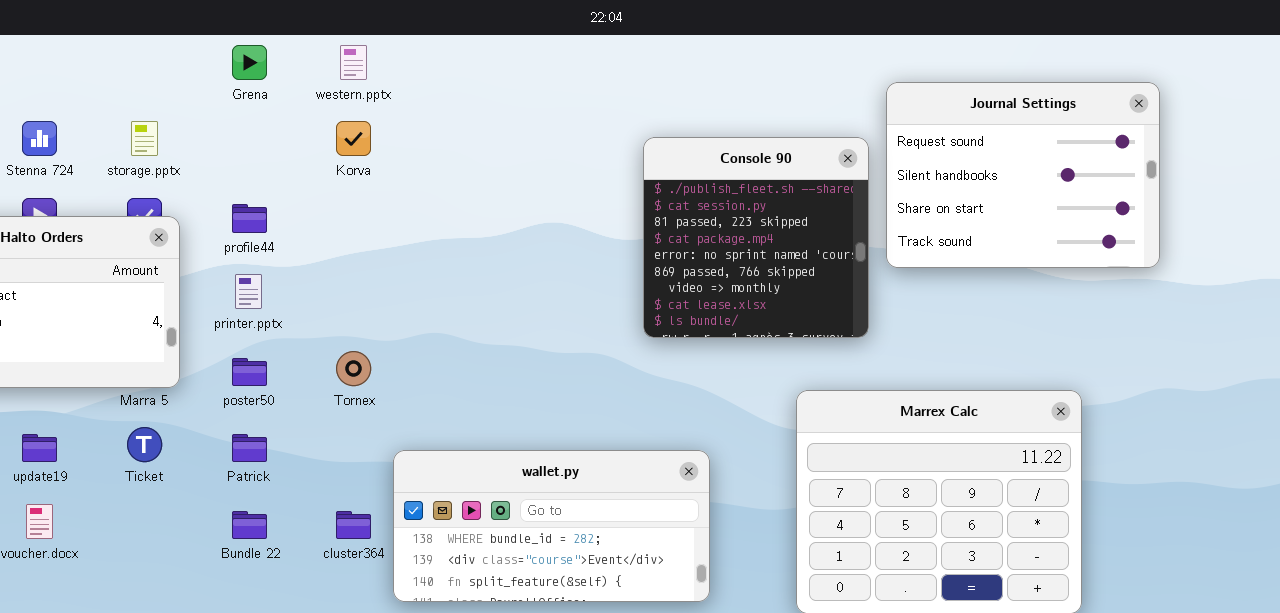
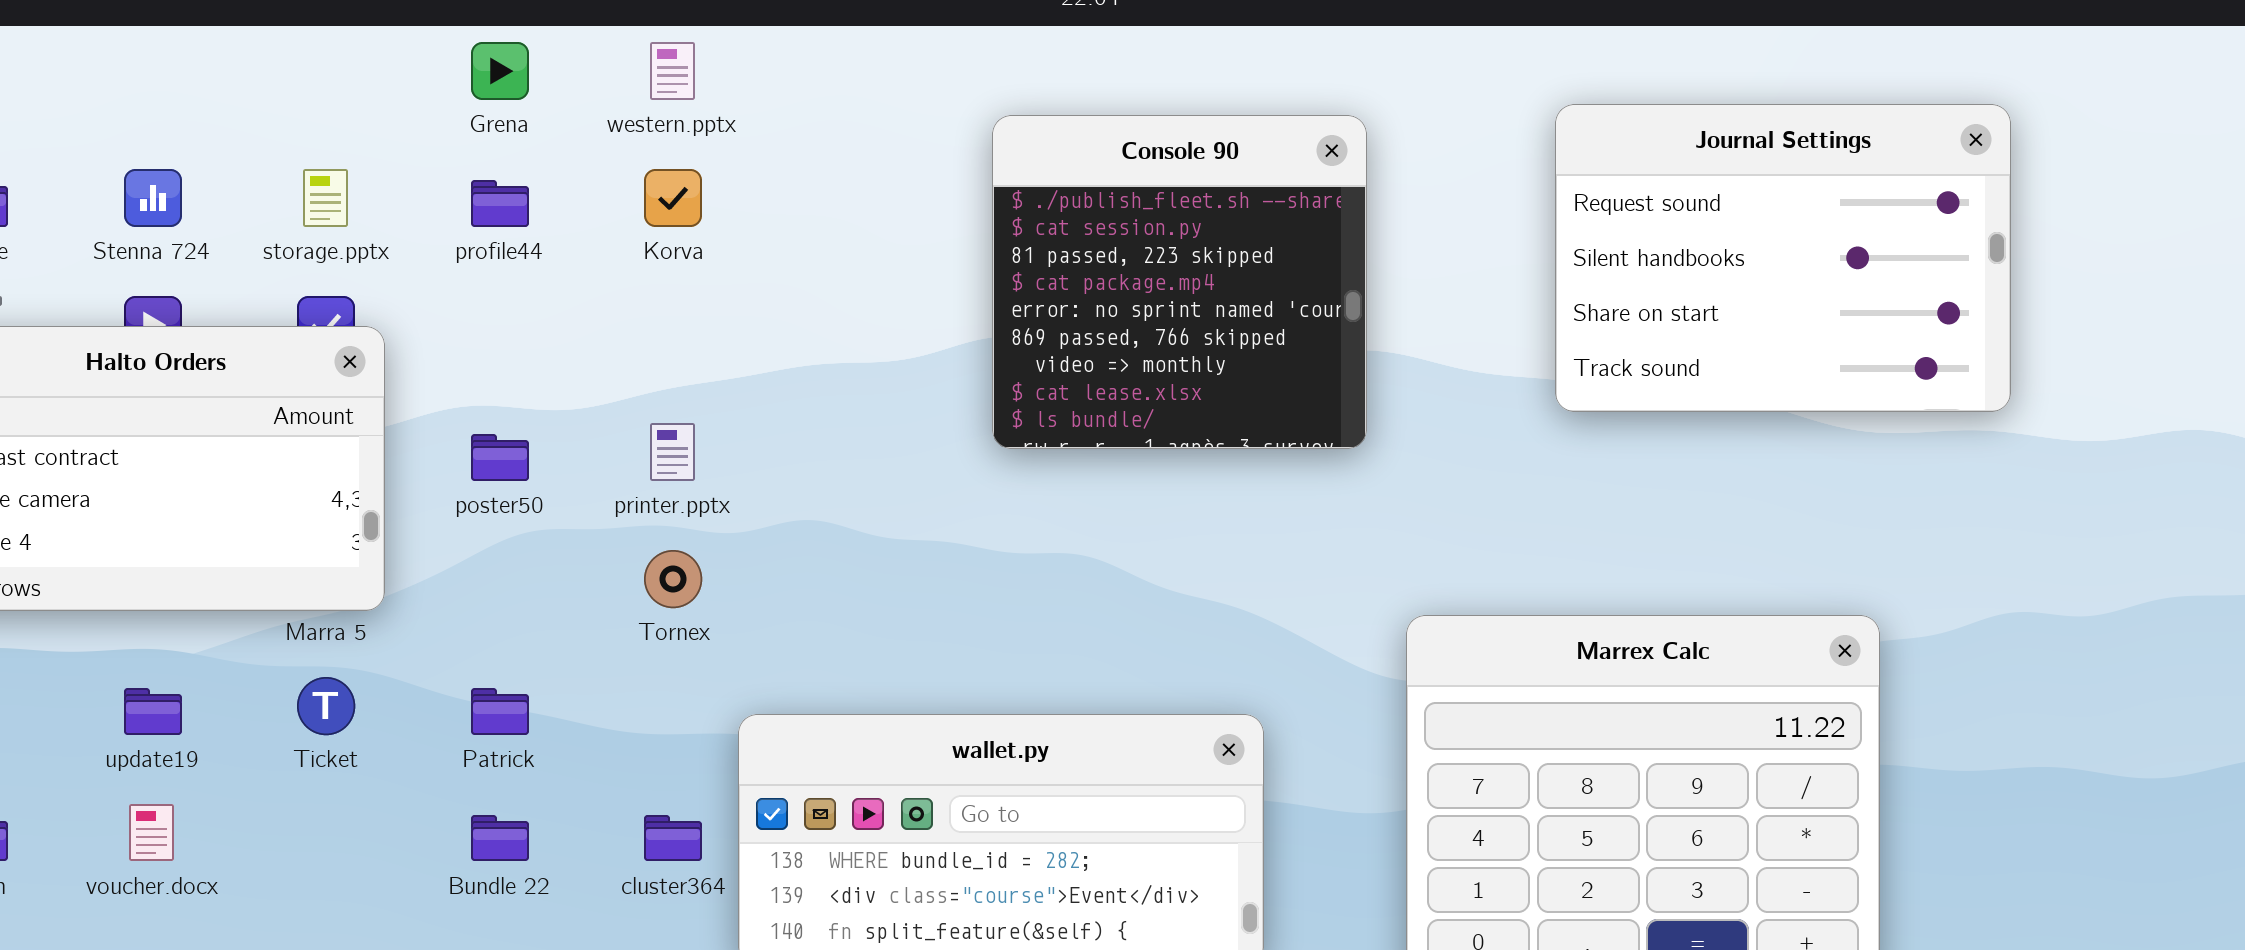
Console 90: [643,137,869,338] -> [992,115,1367,449], moved
profile44: [232,204,267,233] -> [471,180,529,227], moved
printer.pptx: [235,274,262,309] -> [650,423,695,481], moved
poster50: [232,358,267,386] -> [471,434,529,481], moved

